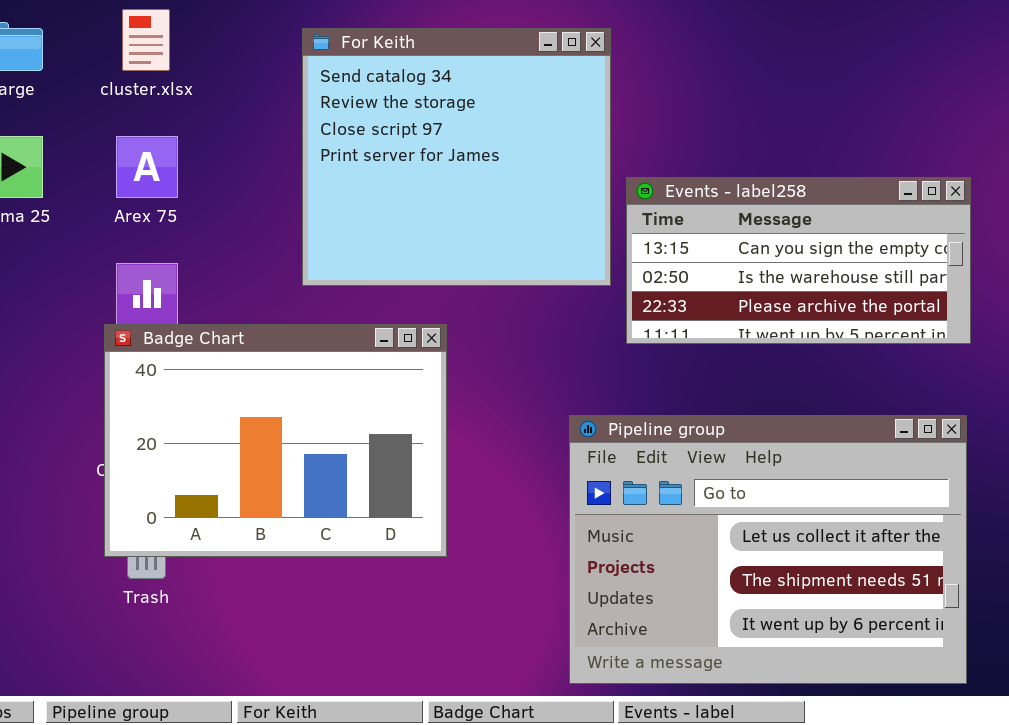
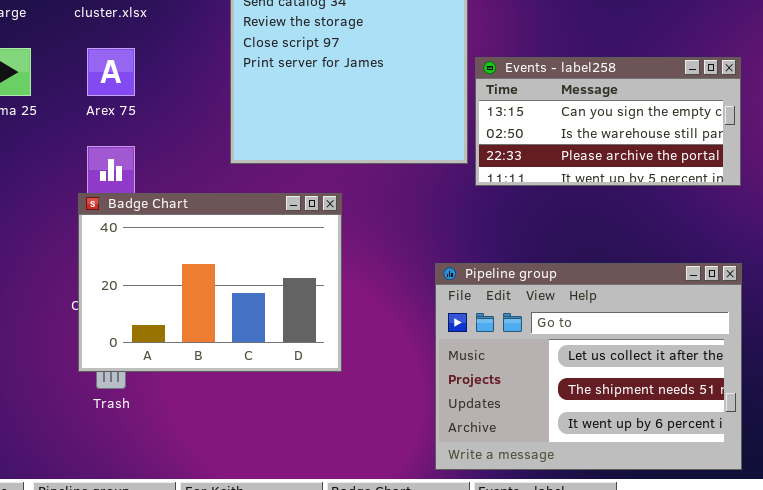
Events - label258: [626,177,971,344] -> [475,57,741,186], moved

